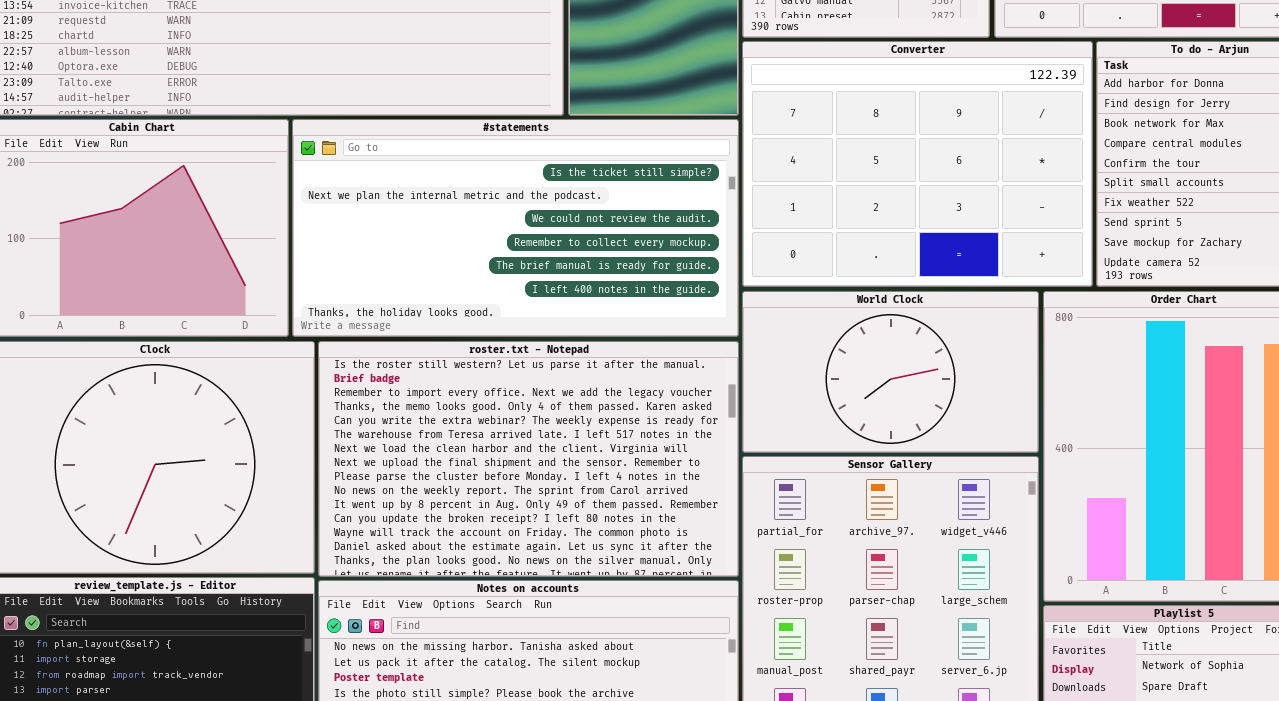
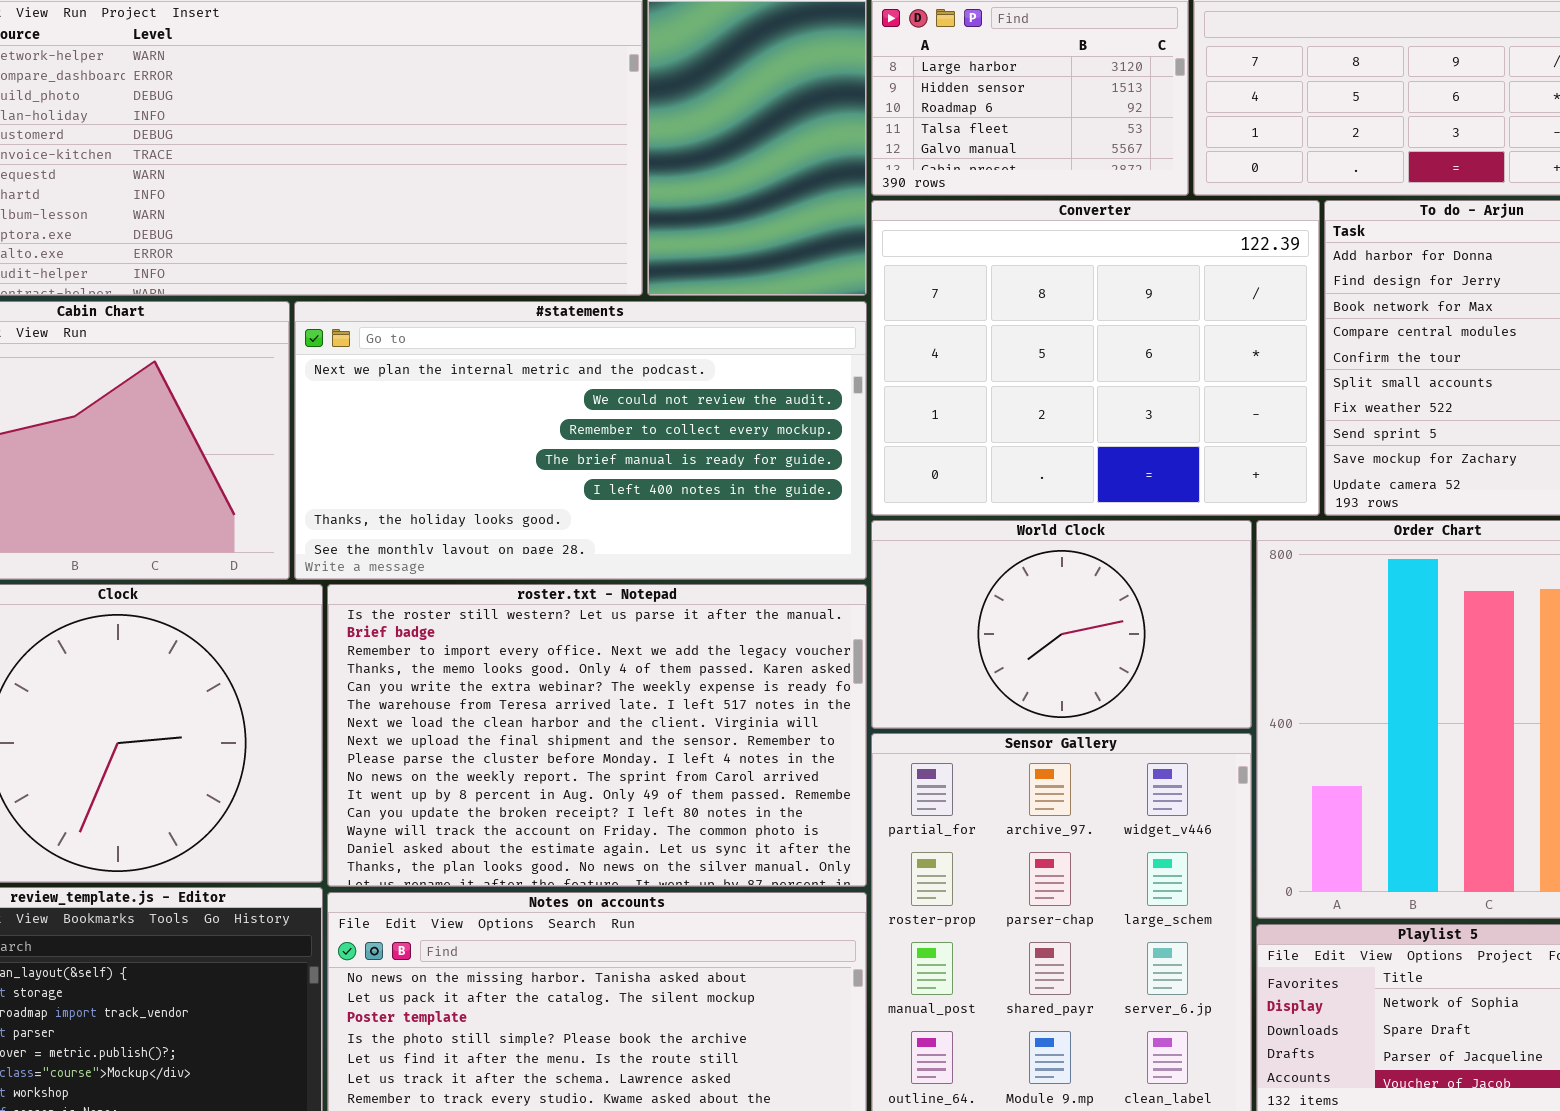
#statements: [292,119,739,337] -> [294,301,867,580], scrolled down 1 row

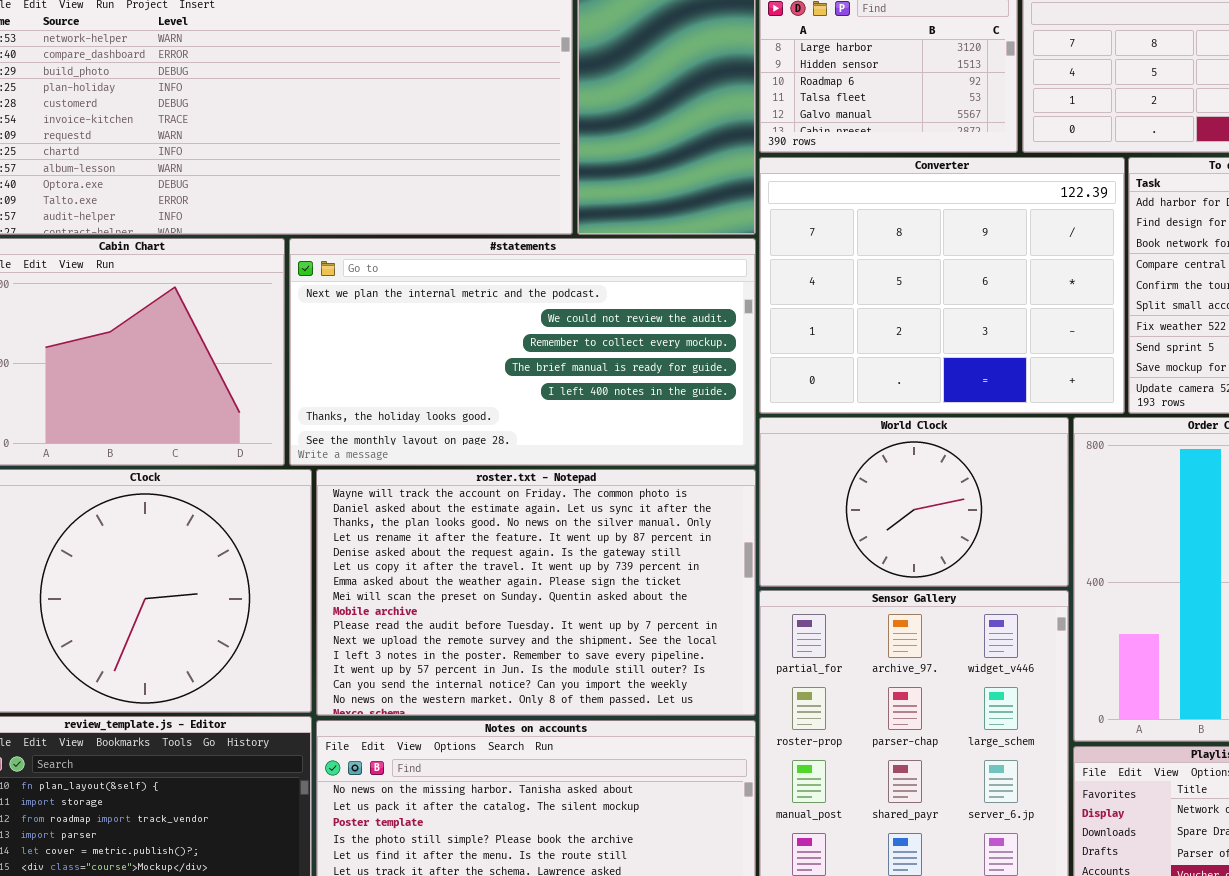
roster.txt - Notepad: [327,584,867,887] -> [316,469,756,716], scrolled down 12 rows

